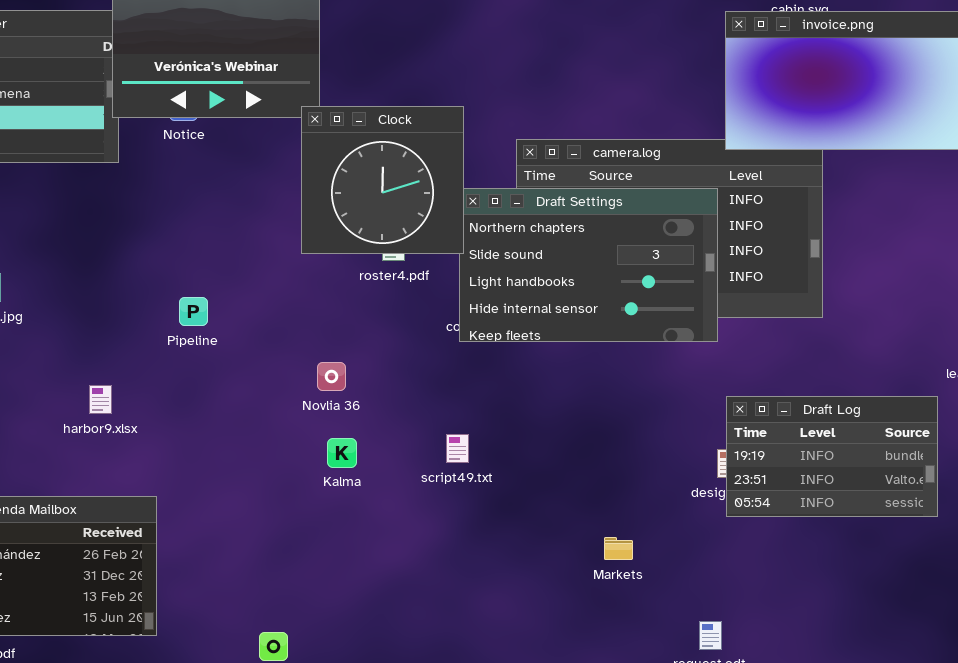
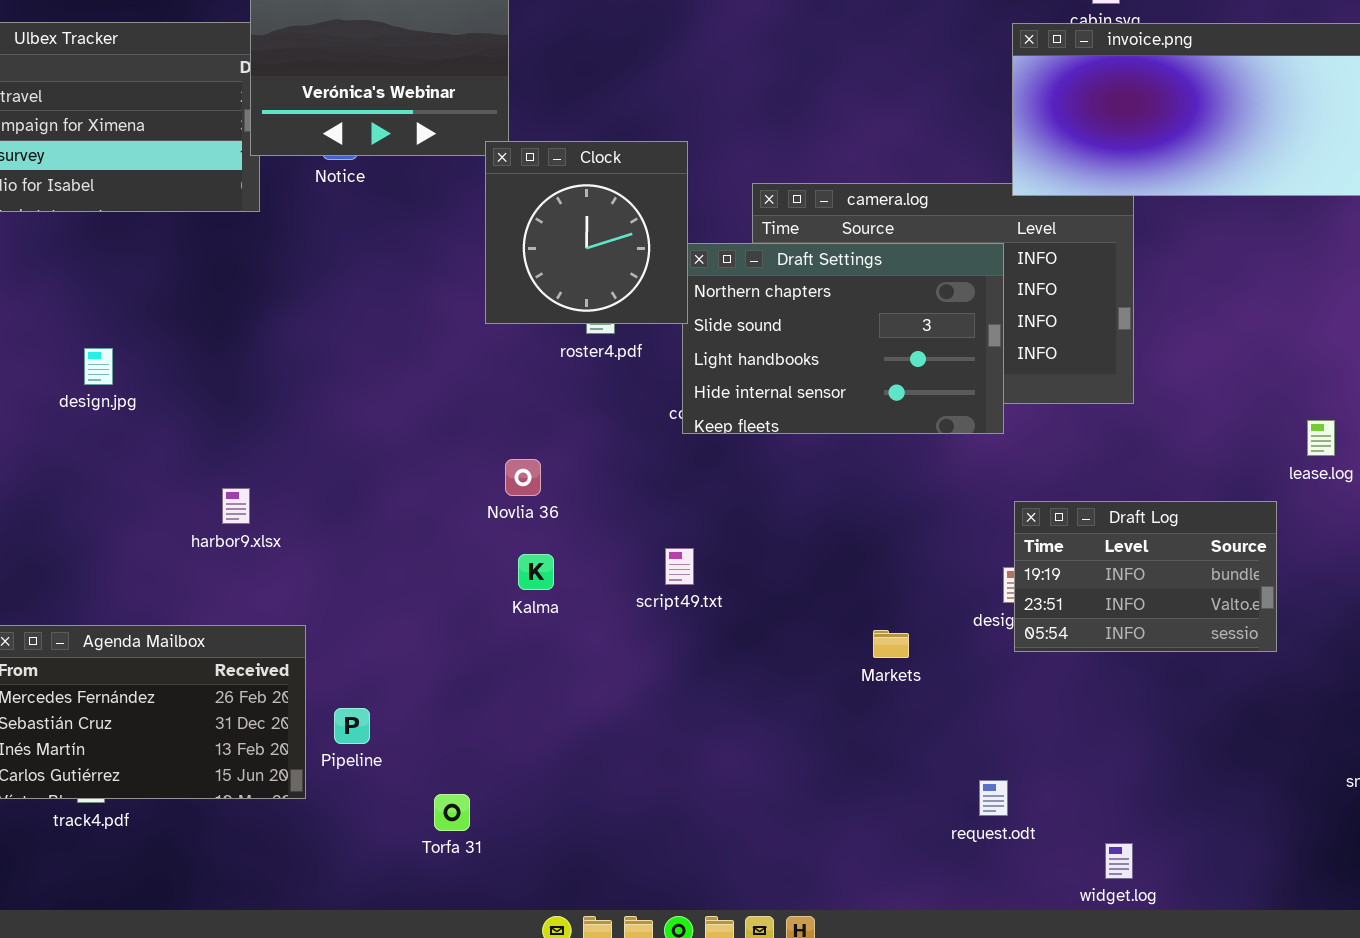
Pipeline: [179,297,208,326] -> [334,708,370,744], moved
Markets: [604,537,633,560] -> [873,630,909,658], moved

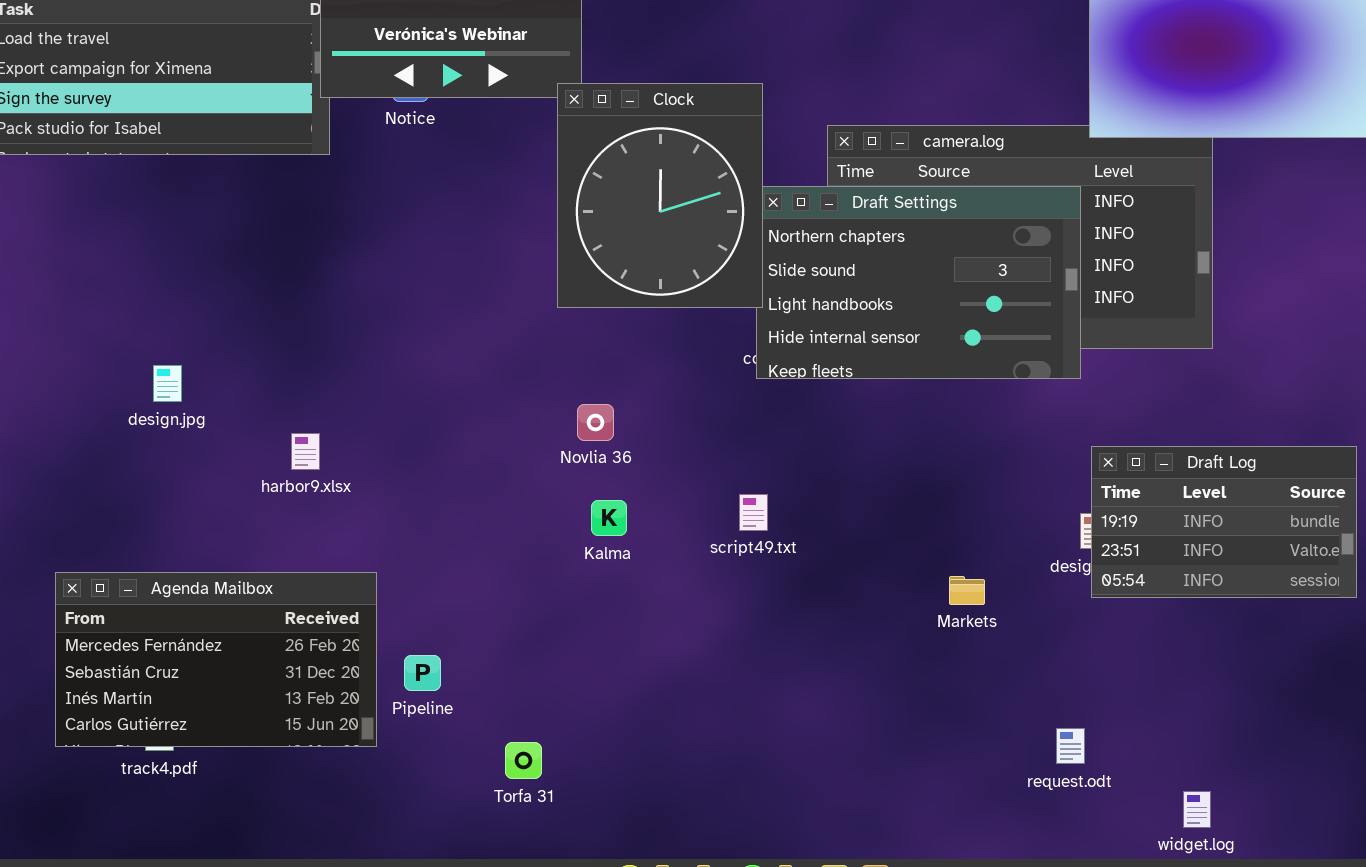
Clock: [485,141,688,324] -> [557,83,763,308], resized
design.jpg: [84,348,113,385] -> [153,365,182,402], moved

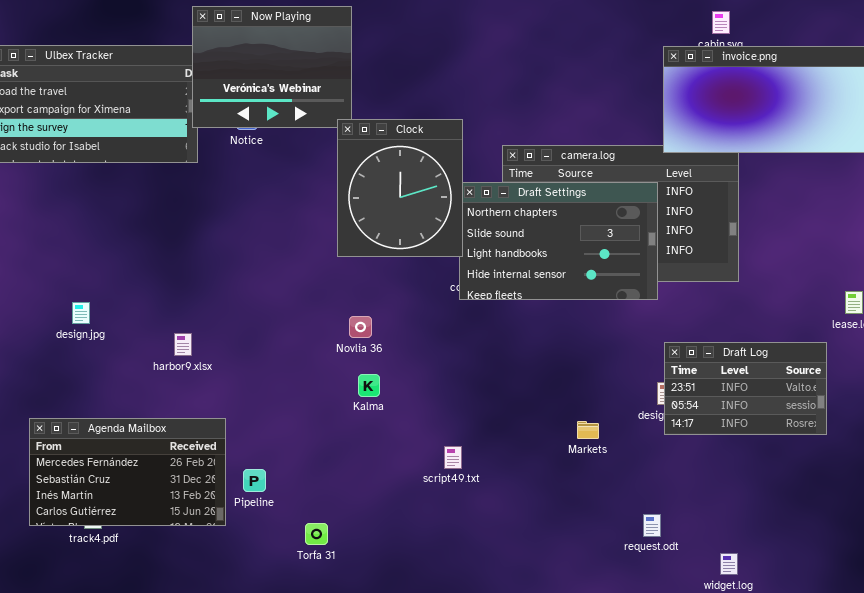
design.jpg: [153,365,182,402] -> [72,302,90,324], moved
Draft Log: [1091,446,1357,598] -> [664,342,827,435], scrolled down 1 row
script49.txt: [739,494,768,531] -> [444,446,462,469], moved

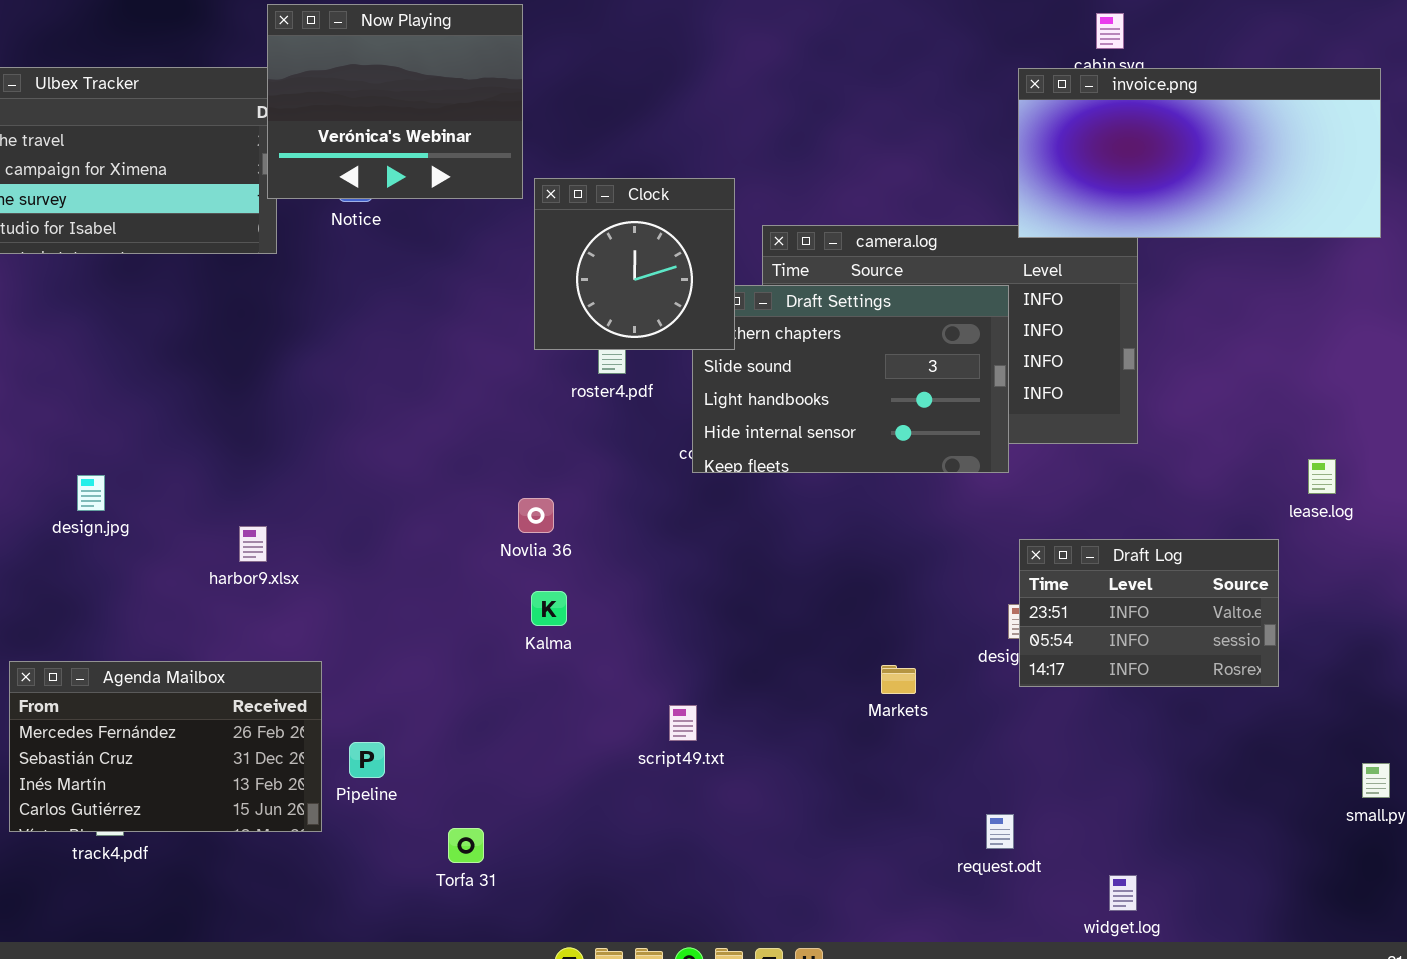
Clock: [337,119,463,257] -> [534,178,735,350], moved, resized

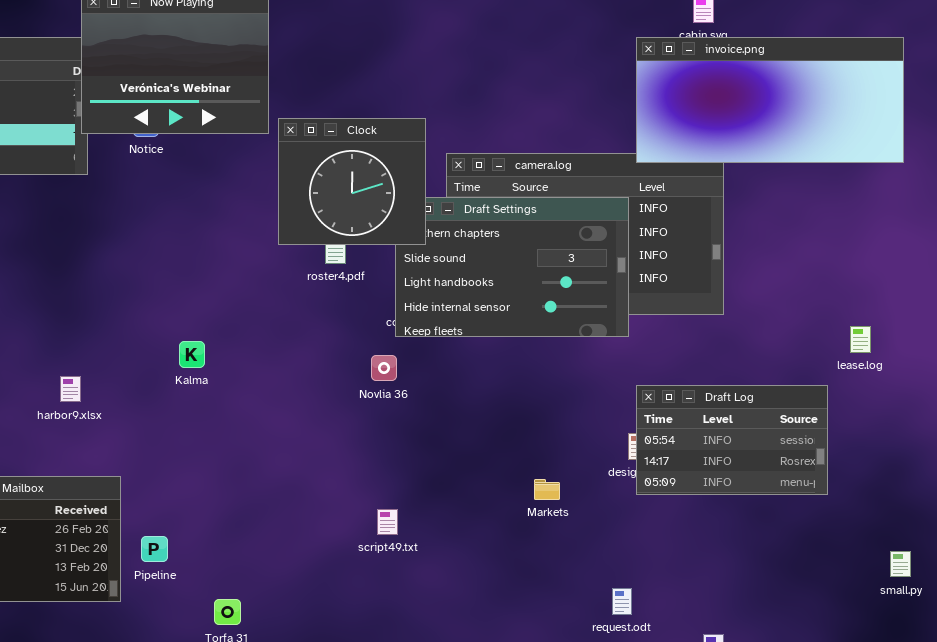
Novlia 36: [518,498,554,533] -> [371,355,397,381], moved
Draft Log: [1019,539,1279,687] -> [636,385,828,495], scrolled down 1 row
Kalma: [531,591,567,626] -> [179,341,205,368], moved

